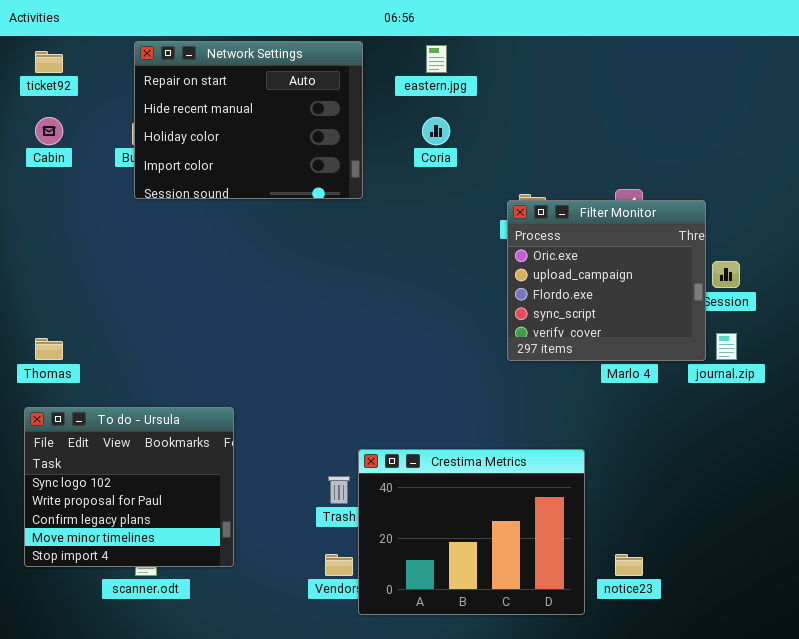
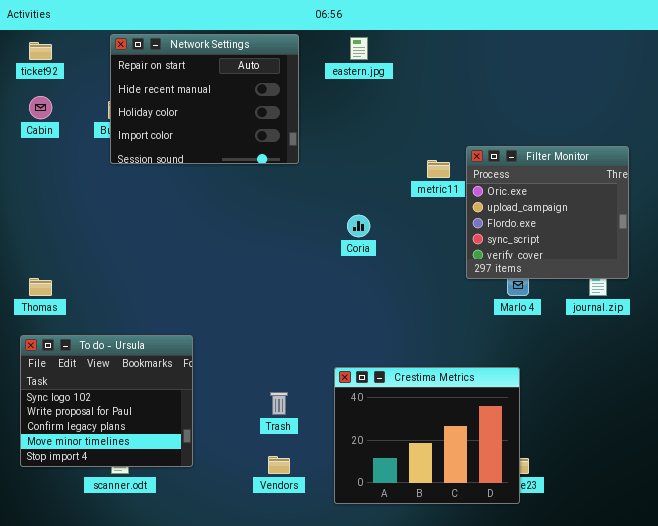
Coria: [422,117,450,145] -> [347,215,370,237], moved
Filter Monitor: [507,200,706,361] -> [466,146,629,279], moved
Crestima Metrics: [358,449,585,615] -> [334,367,520,504], moved

